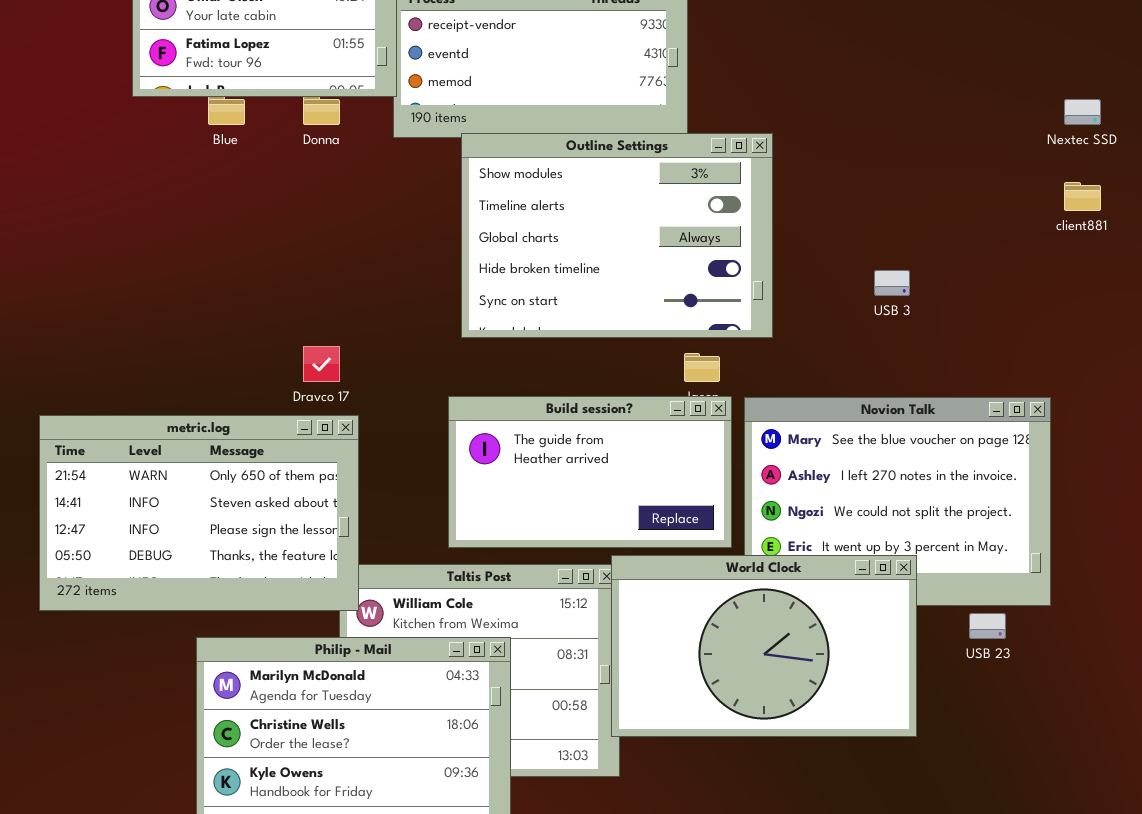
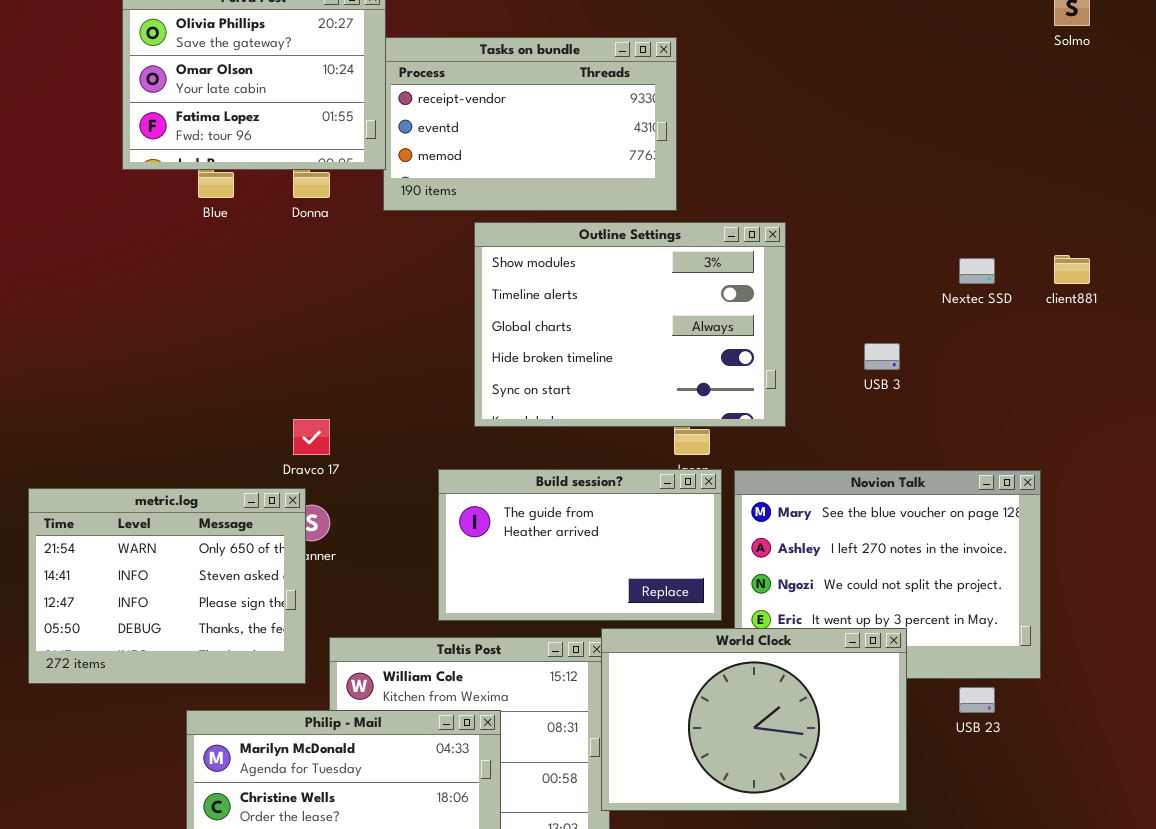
Nextec SSD: [1064,99,1101,125] -> [959,258,995,284], moved
Outline Settings: [461,133,773,338] -> [474,222,786,427], moved
metric.log: [39,415,359,611] -> [28,488,306,684], resized

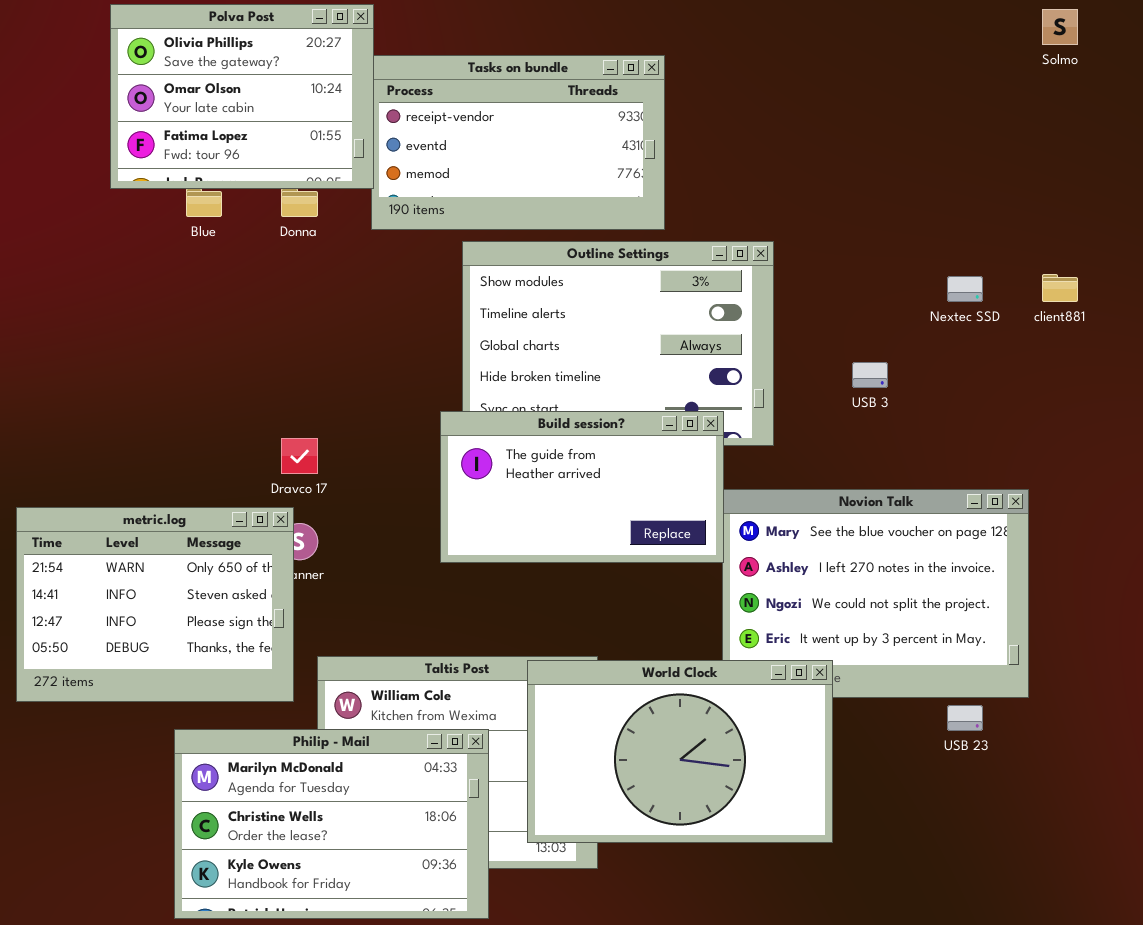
Build session?: [438,469,722,621] -> [440,411,724,563], moved
World Clock: [601,628,907,811] -> [527,660,833,843], moved

